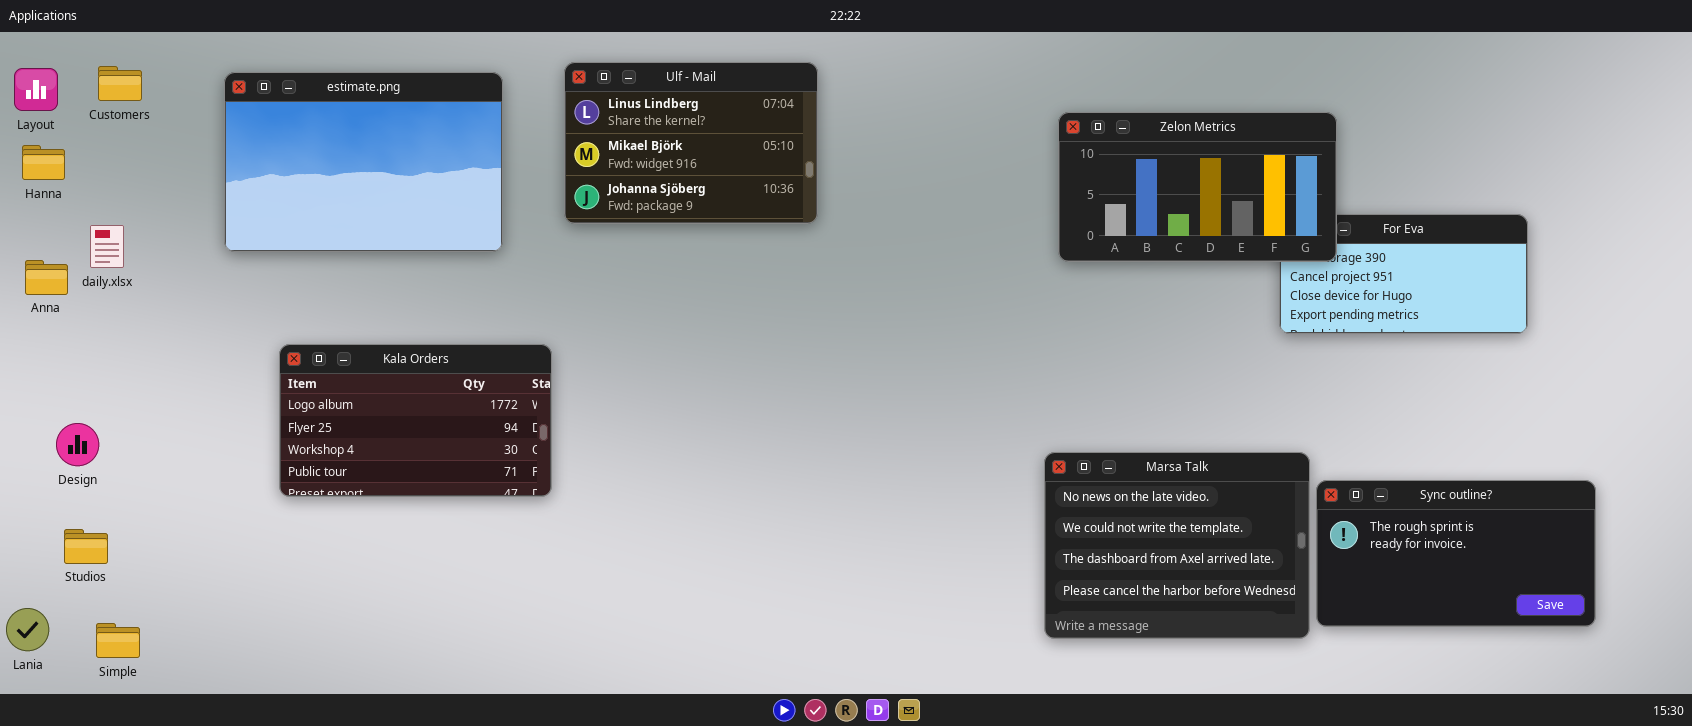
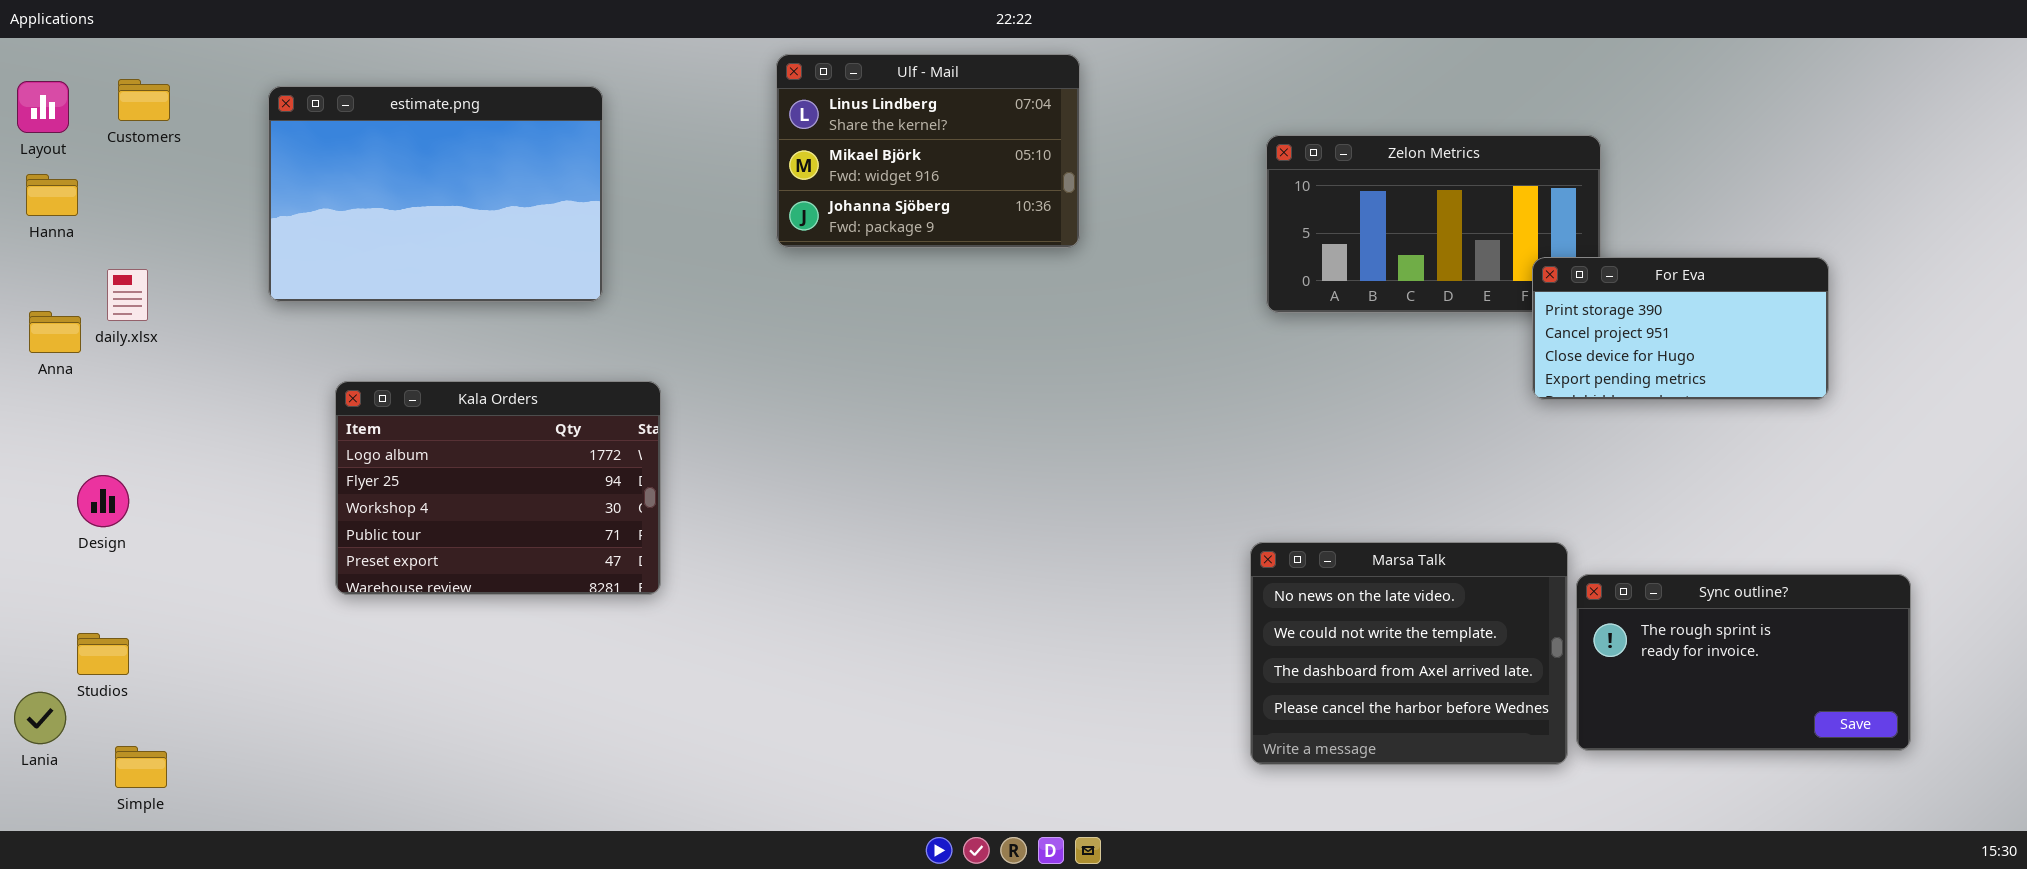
Ulf - Mail: [564,62,818,224] -> [776,54,1080,248], moved
For Eva: [1279,214,1528,334] -> [1532,257,1829,400], raised
Kala Orders: [279,344,552,497] -> [335,381,661,595], resized
Design: [56,423,99,466] -> [77,475,129,527], moved
Lania: [6,608,49,651] -> [14,692,66,744], moved

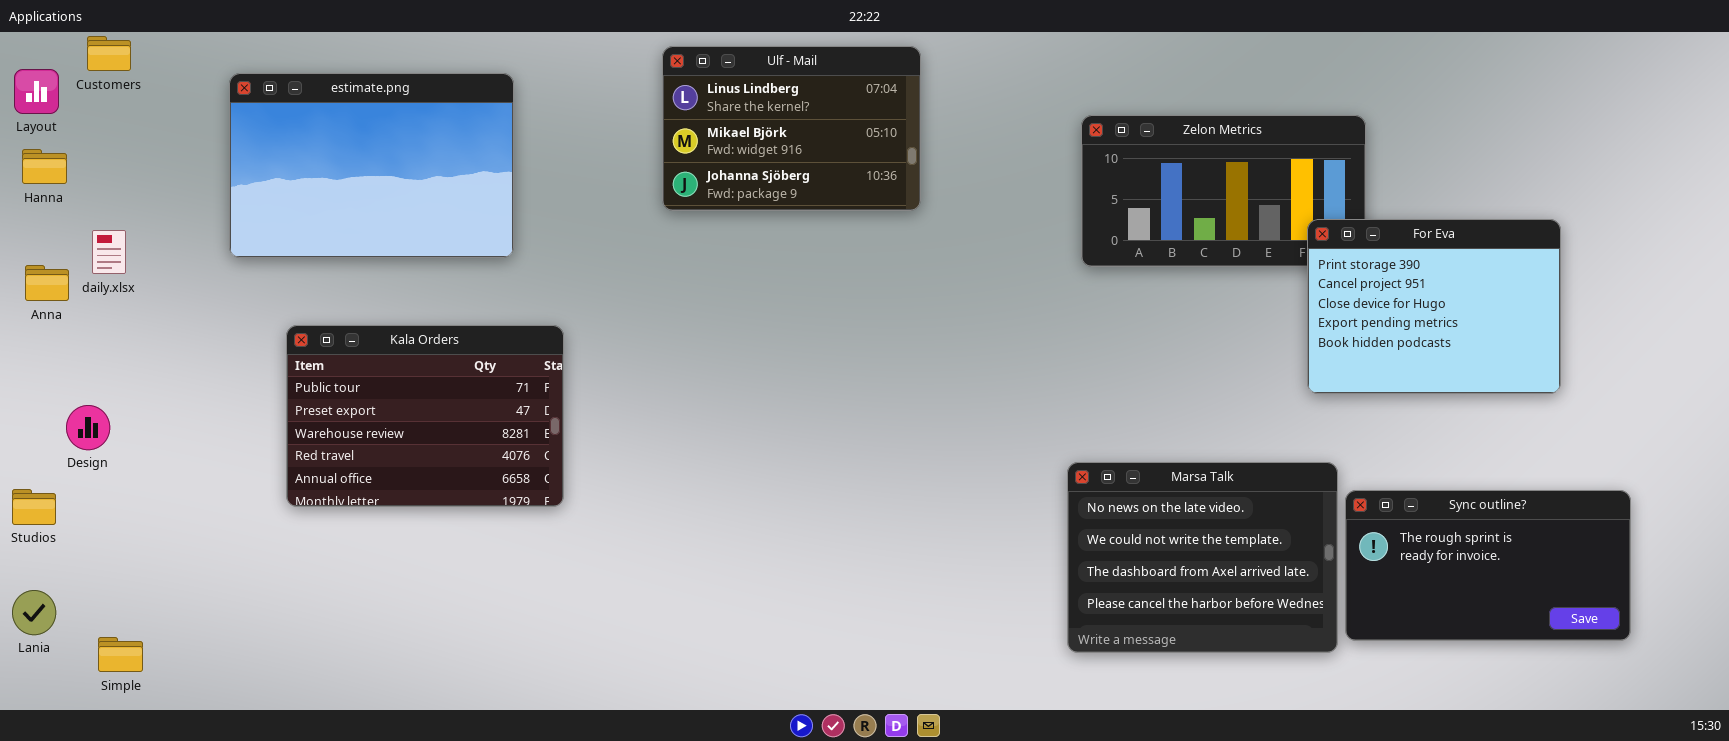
Customers: [118,79,170,121] -> [87,36,131,71], moved
For Eva: [1532,257,1829,400] -> [1307,219,1561,394], resized
Kala Orders: [335,381,661,595] -> [286,325,564,507], scrolled down 3 rows
Studios: [77,633,129,675] -> [12,489,56,525], moved

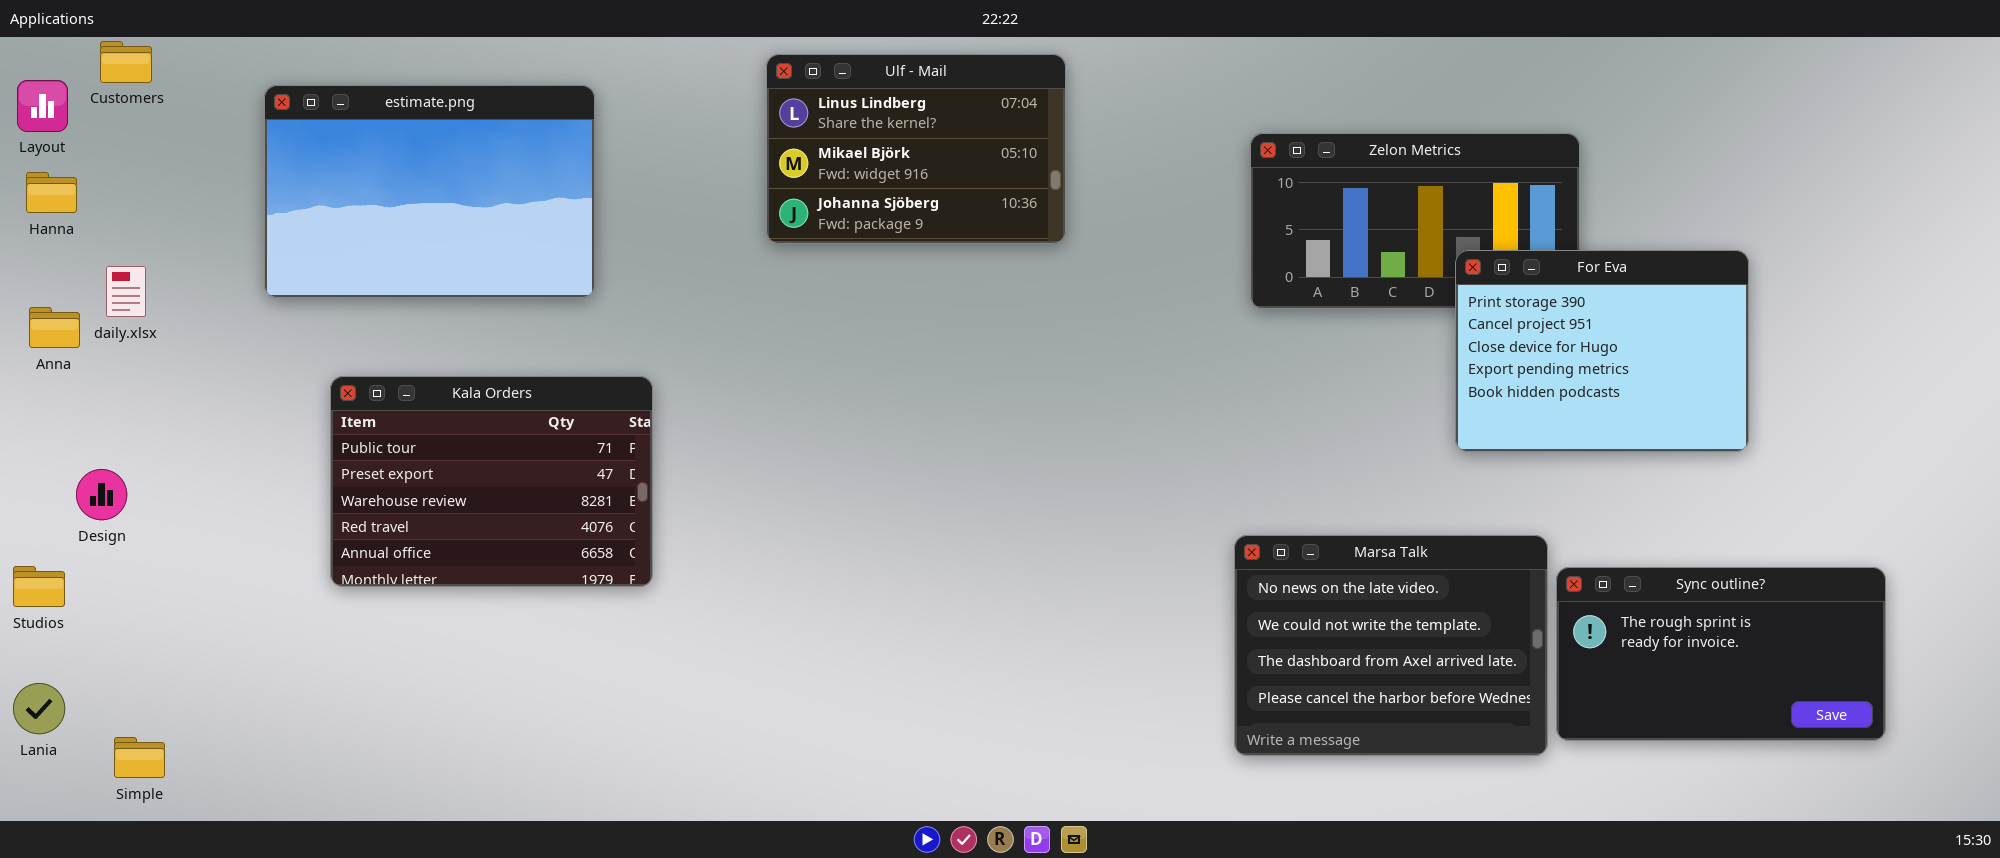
For Eva: [1307,219,1561,394] -> [1455,250,1749,452], moved

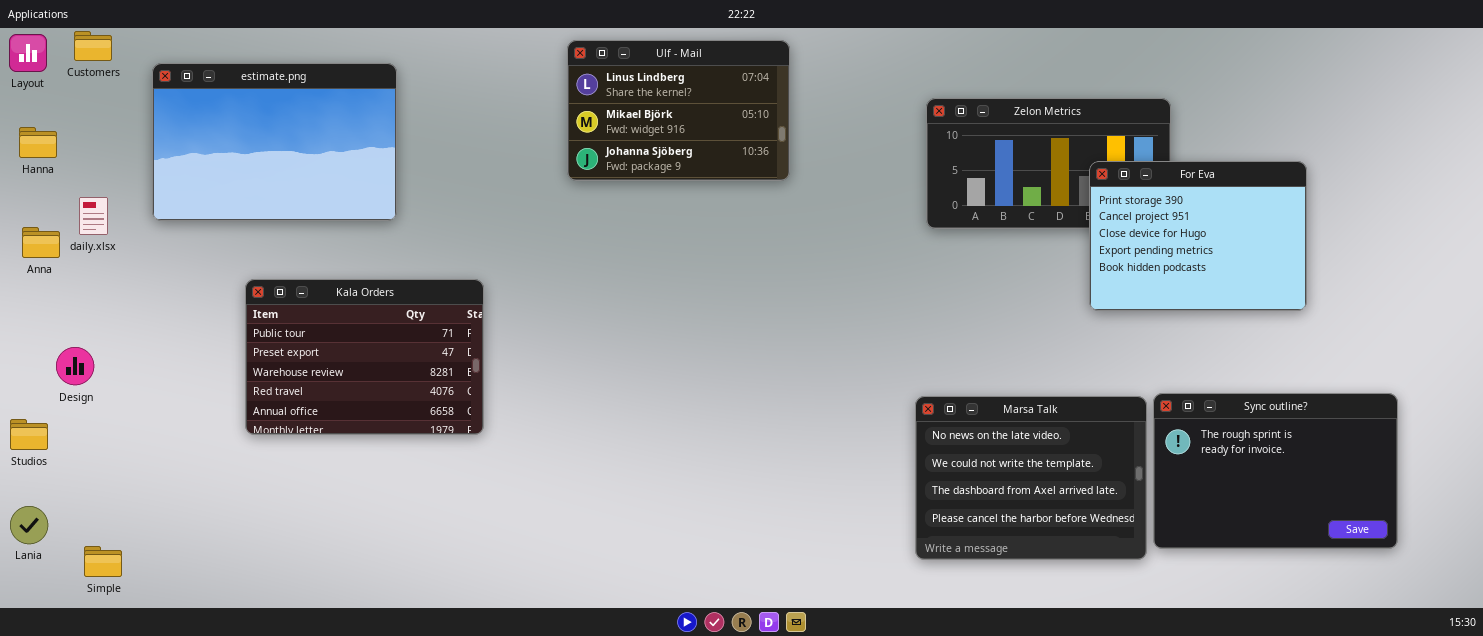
Layout: [17,80,68,132] -> [9,34,47,72], moved
estimate.png: [264,85,595,298] -> [152,63,397,221], moved
For Eva: [1455,250,1749,452] -> [1089,161,1307,311], moved
Sync outline?: [1556,567,1886,741] -> [1153,393,1398,549], resized

